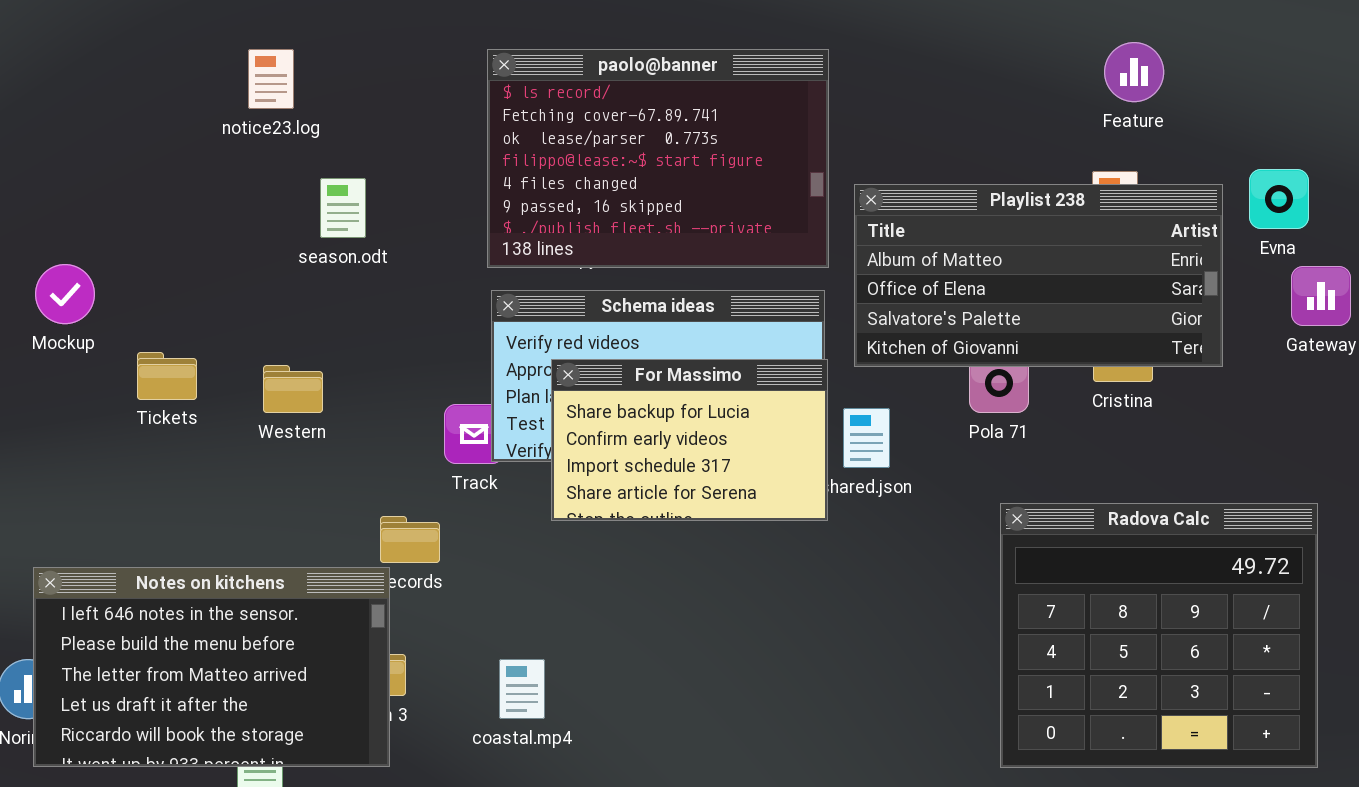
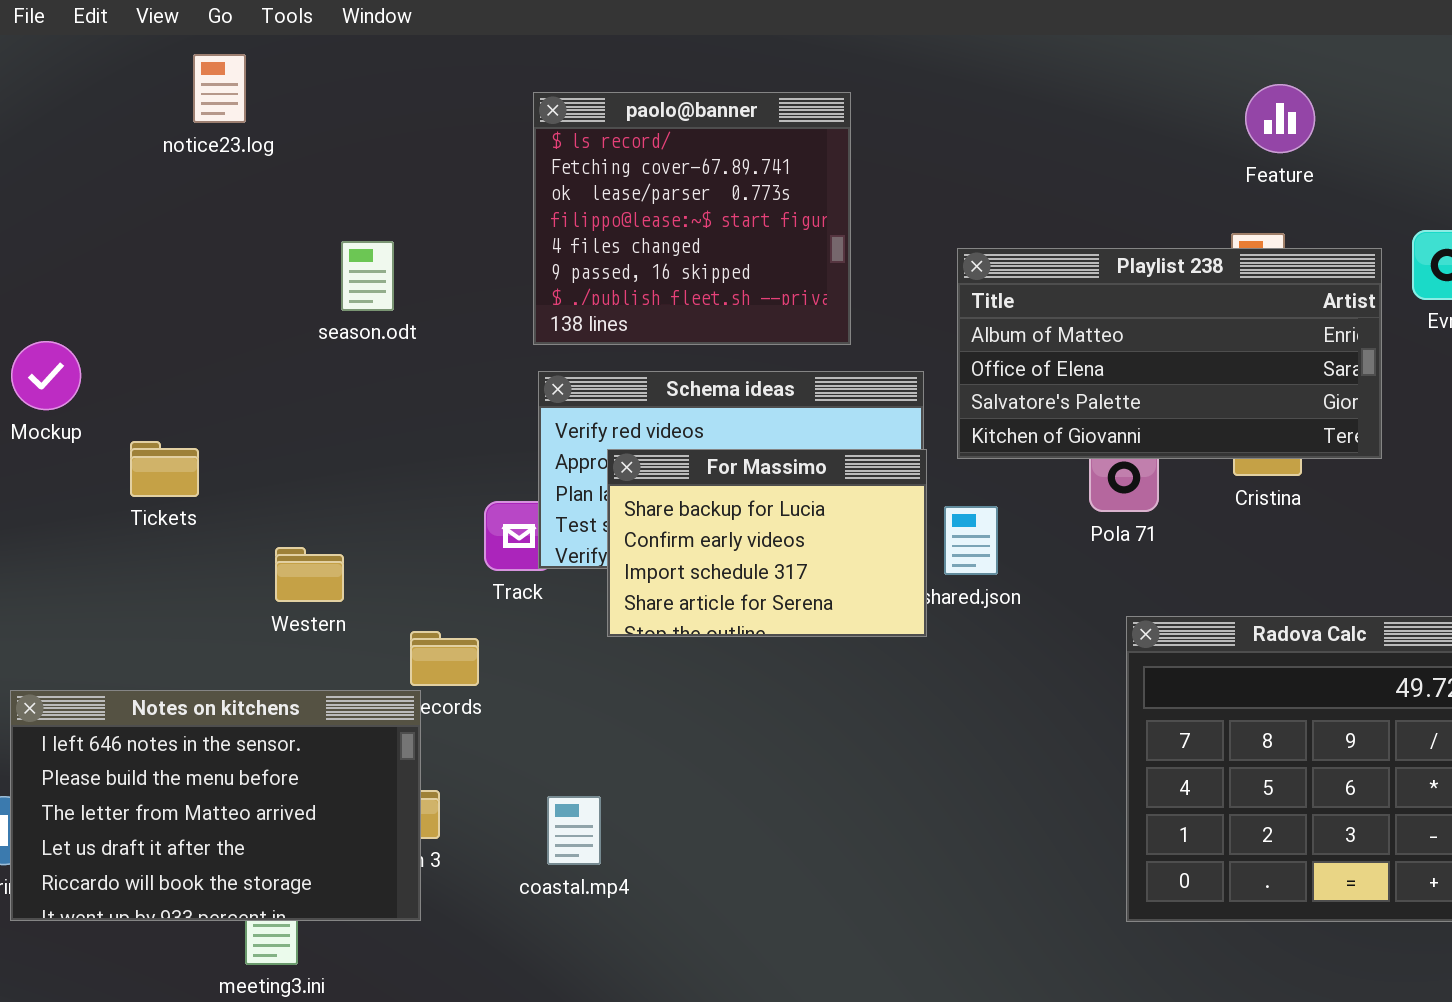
notice23.log: [248,49,294,109] -> [193,54,246,123], moved
paolo@banner: [487,49,829,268] -> [533,92,851,345], resized
Western: [263,365,323,413] -> [275,547,344,602], moved

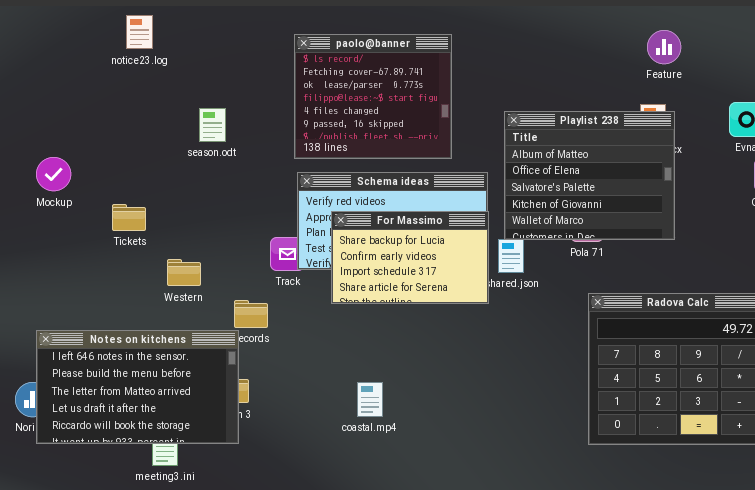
Playlist 238: [957,248,1382,459] -> [504,111,675,240], resized
Tickets: [130,441,199,497] -> [112,204,146,231], moved
coastal.mp4: [547,796,601,865] -> [357,382,383,417], moved

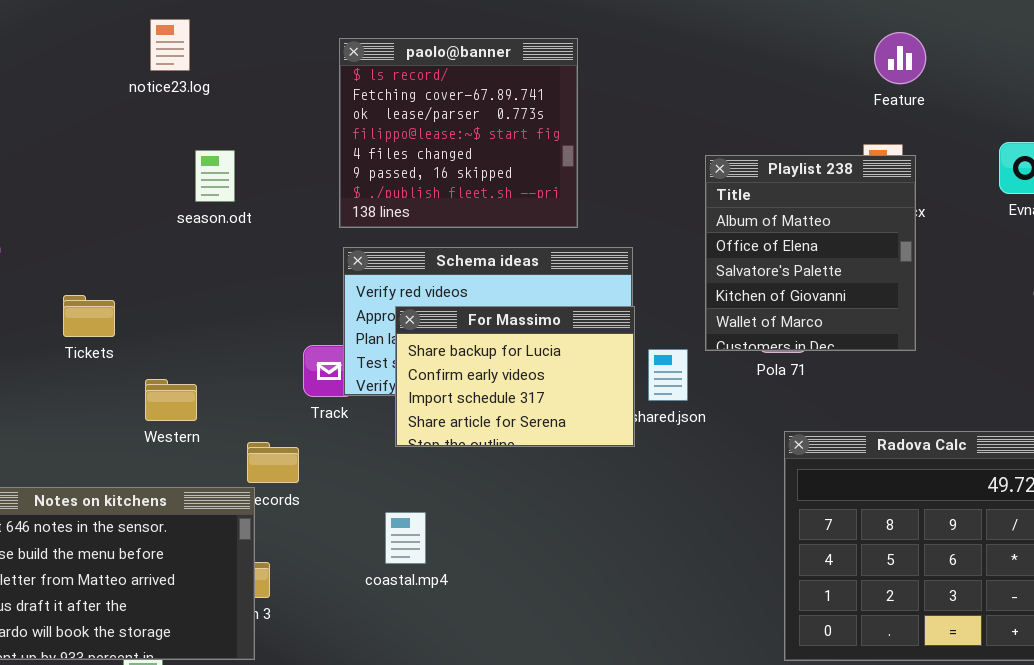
notice23.log: [126,15,153,49] -> [150,19,190,71], moved
Playlist 238: [504,111,675,240] -> [705,155,916,351], resized
coastal.mp4: [357,382,383,417] -> [385,512,426,564], moved

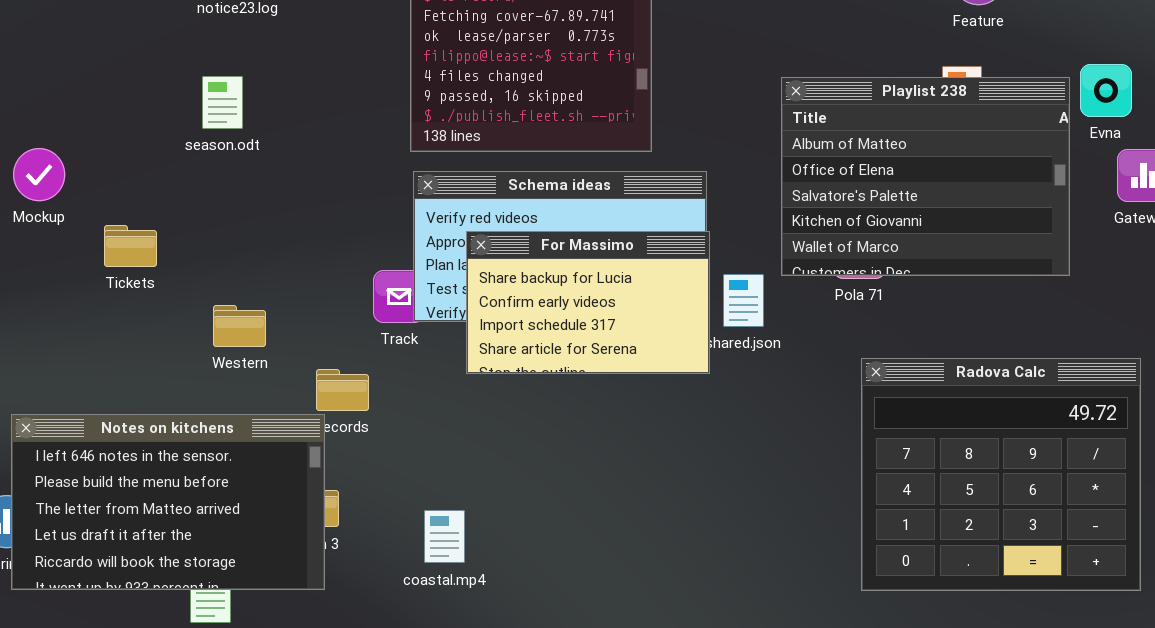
season.odt: [195,150,235,202] -> [202,76,243,129], moved
Playlist 238: [705,155,916,351] -> [781,77,1070,276], resized
Tickets: [63,295,115,337] -> [104,225,157,267], moved
coastal.mp4: [385,512,426,564] -> [424,510,465,563], moved

